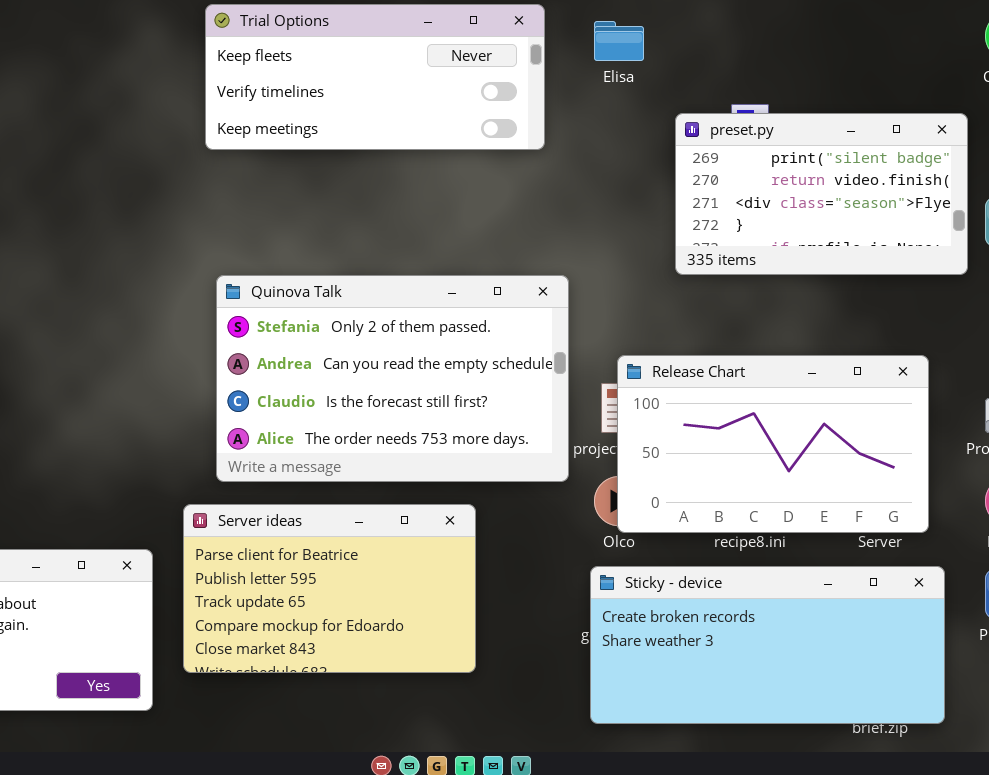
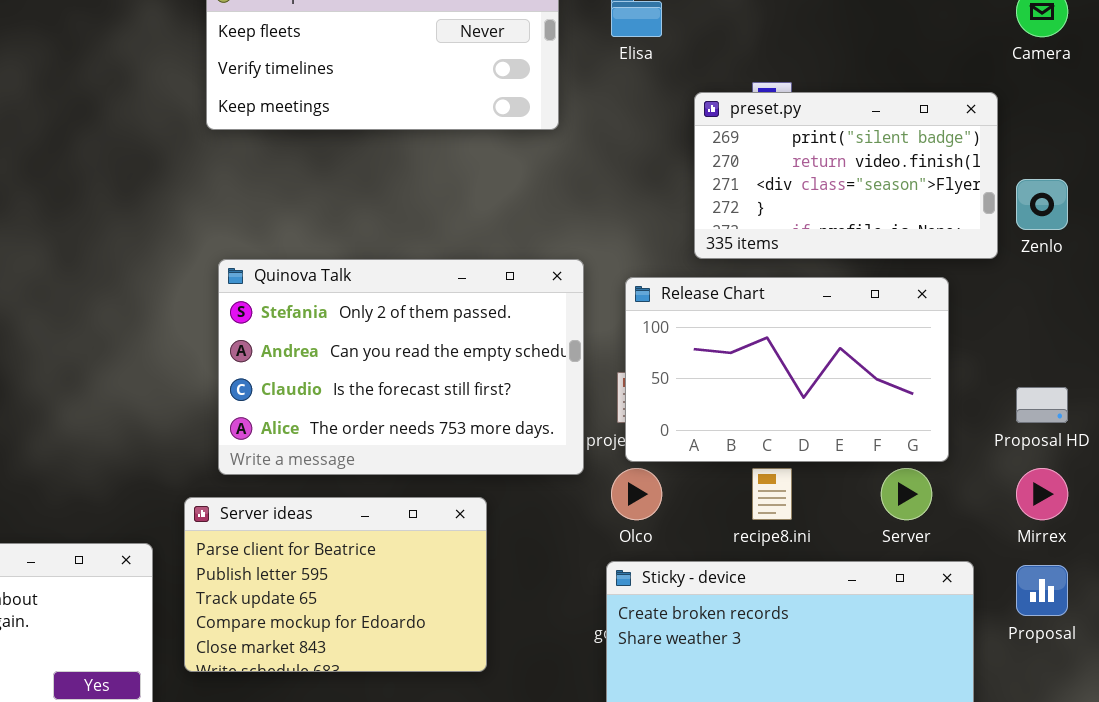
Release Chart: [617,355,929,533] -> [625,277,949,462], moved

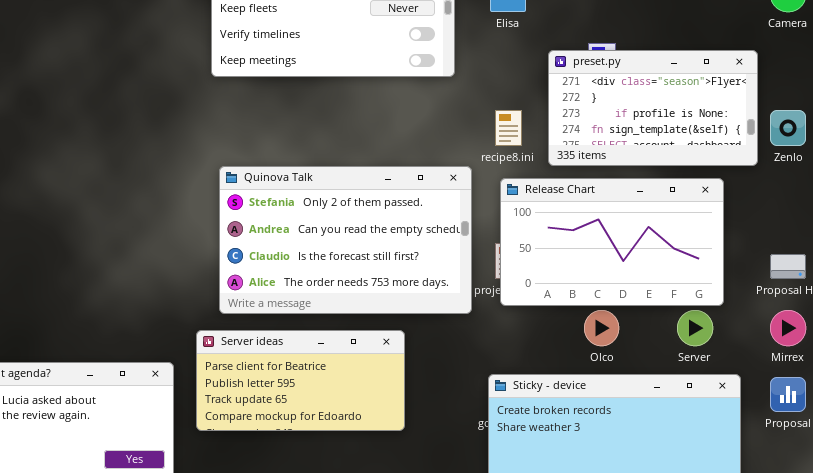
preset.py: [694,92,998,259] -> [548,50,758,166], scrolled down 2 rows
Olco: [611,468,662,520] -> [584,310,619,346], moved
recipe8.ini: [752,468,792,520] -> [495,110,522,146], moved
Server ideas: [184,497,487,672] -> [196,330,405,431], resized

